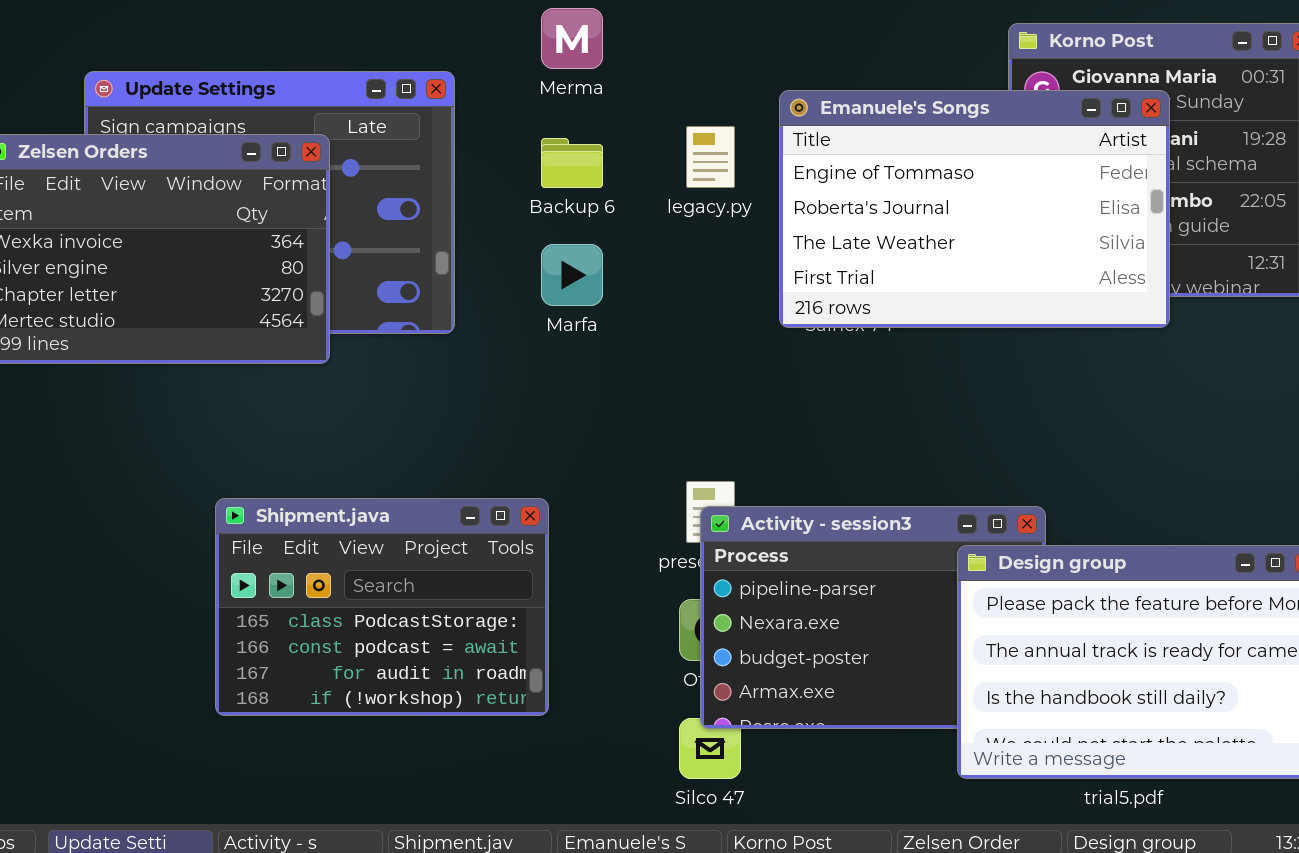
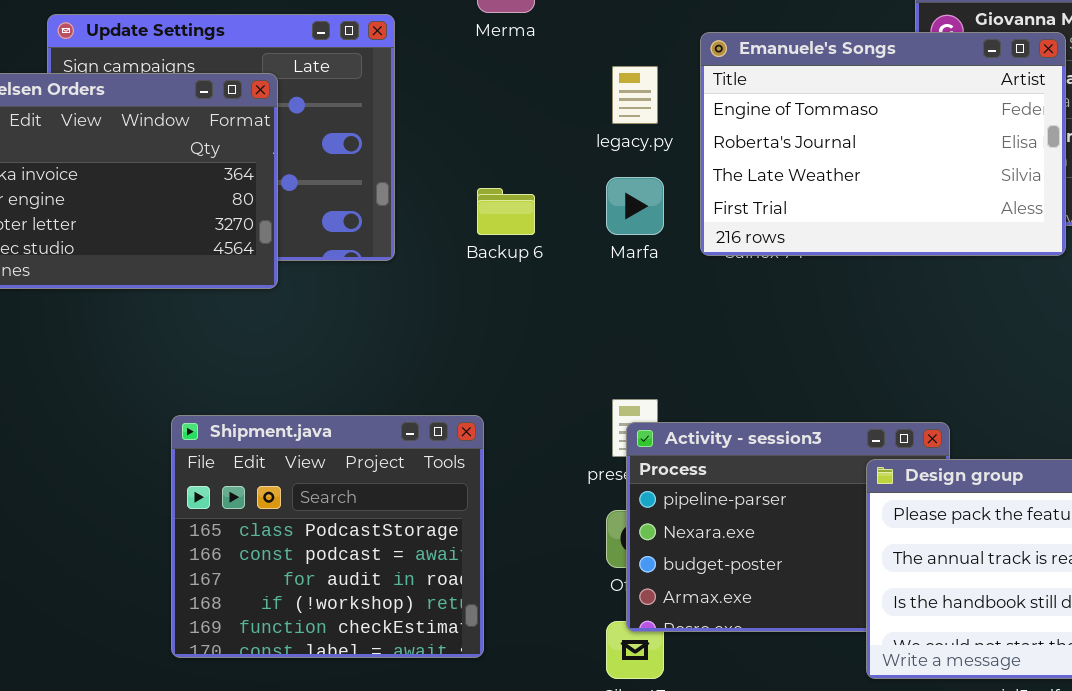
Backup 6: [541,138,603,188] -> [477,188,535,235], moved
Marfa: [541,244,603,306] -> [606,177,664,235], moved
Shipment.java: [215,498,549,716] -> [171,415,484,658], resized

